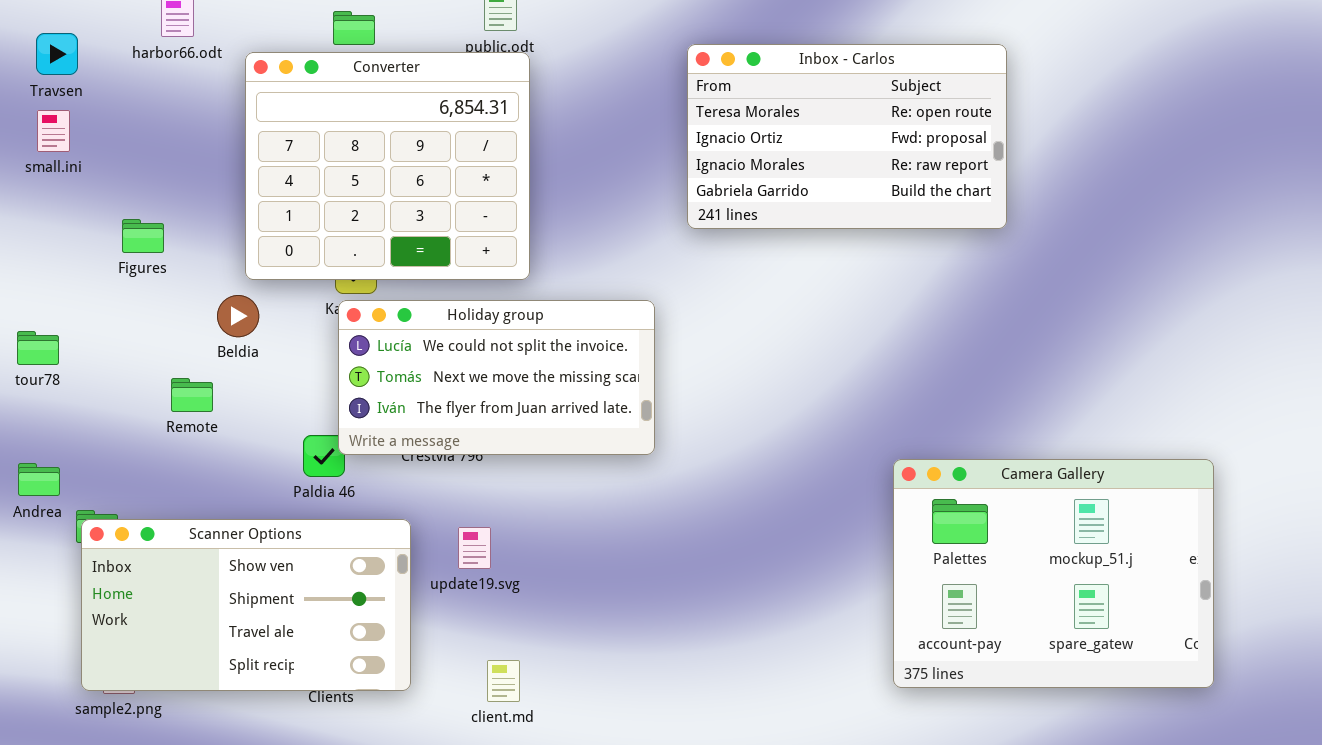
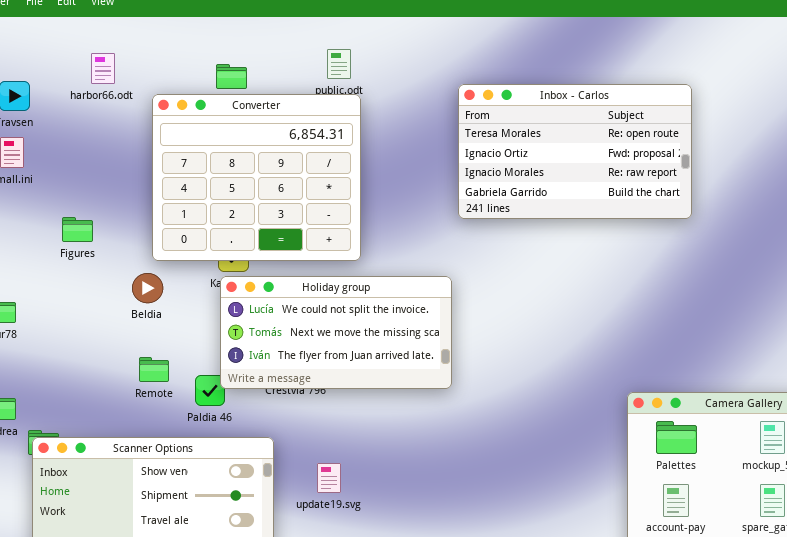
Inbox - Carlos: [687,44,1007,229] -> [458,84,692,219], moved
Remote: [171,378,213,412] -> [139,357,169,382], moved
update19.svg: [458,527,491,569] -> [317,463,341,493], moved

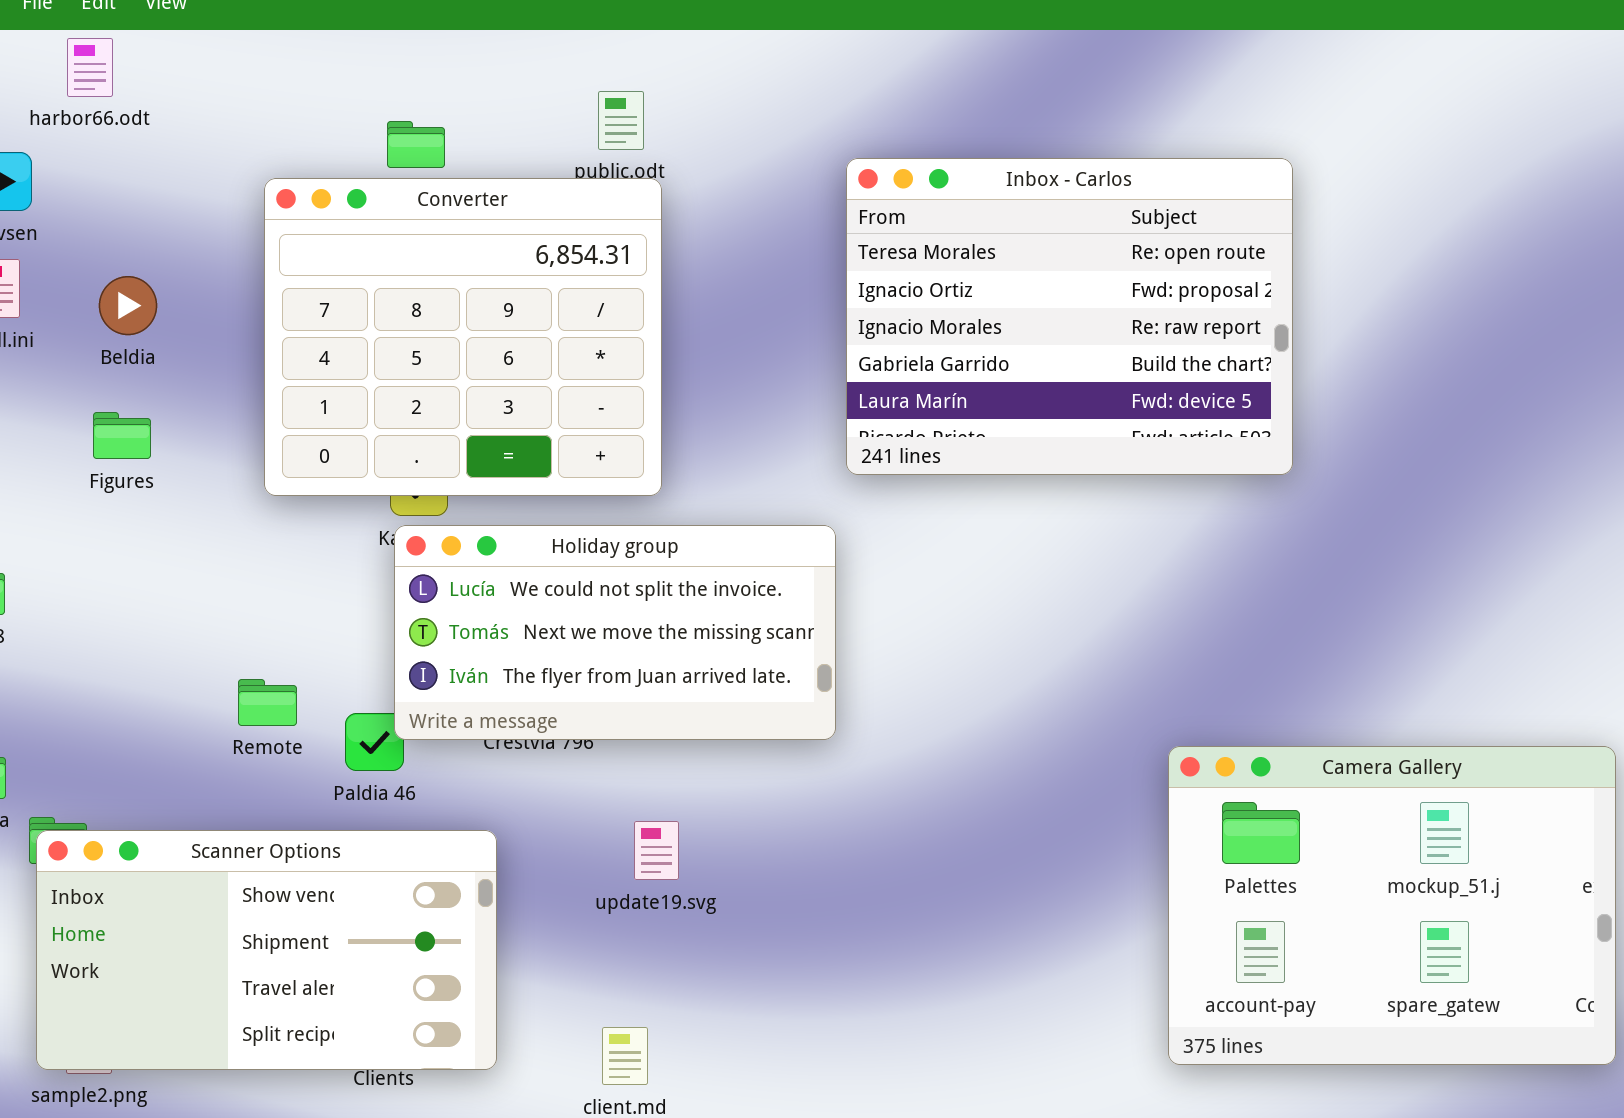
harbor66.odt: [91,53,115,84] -> [67,38,113,97], moved
Inbox - Carlos: [458,84,692,219] -> [846,158,1293,475], resized
Beldia: [132,273,163,303] -> [99,276,157,335], moved
update19.svg: [317,463,341,493] -> [634,821,679,880], moved

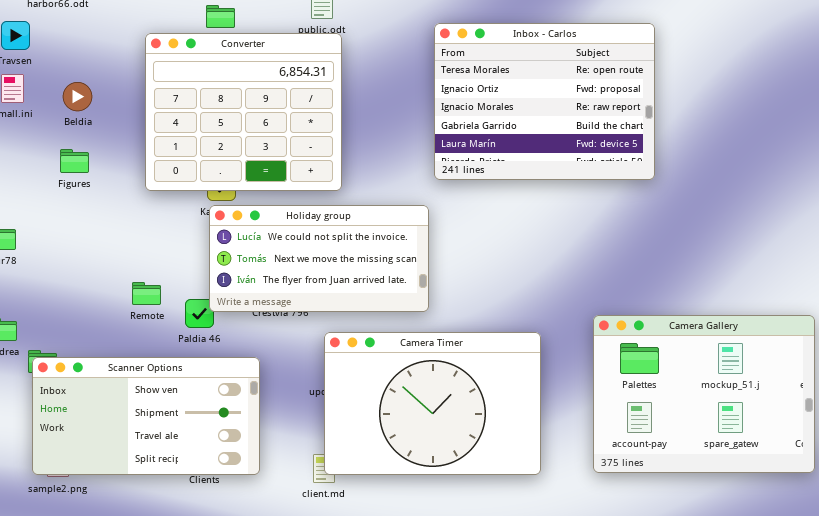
Camera Timer: none -> [324,332,541,475], opened

